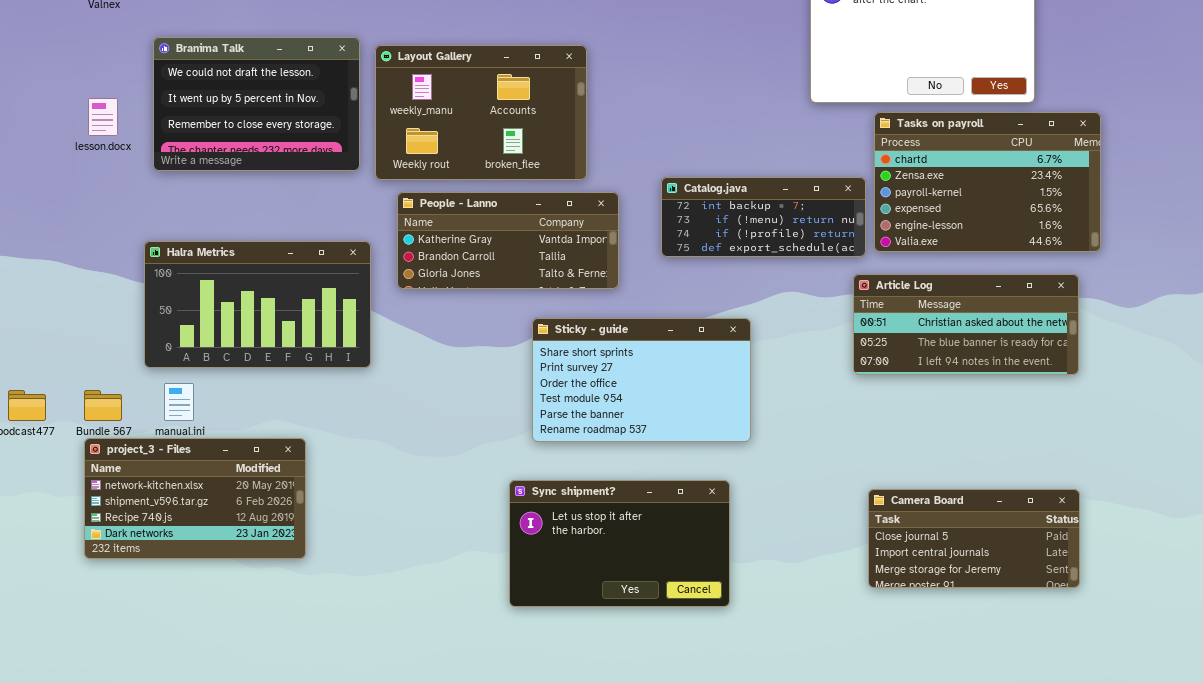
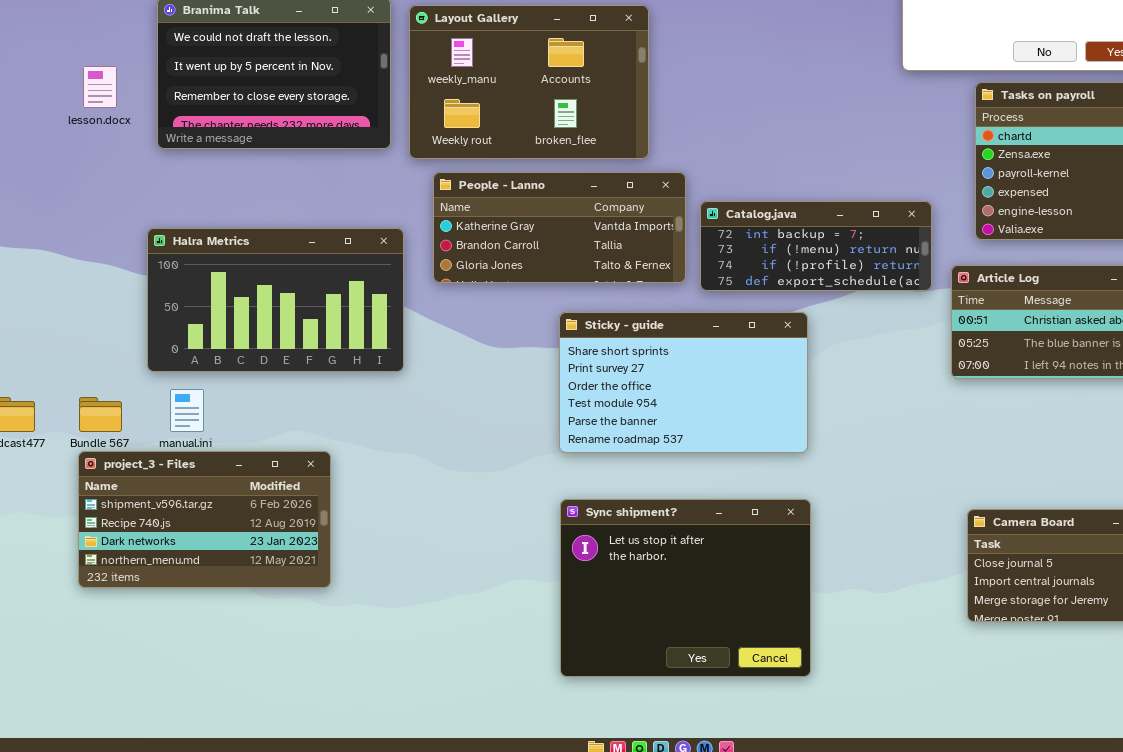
Catalog.java: [661,177,866,257] -> [700,201,932,291], moved
Sticky - guide: [532,318,751,442] -> [559,312,808,453], moved
project_3 - Files: [84,438,306,559] -> [78,451,331,588], scrolled down 1 row
Sync shipment?: [509,480,730,607] -> [560,499,811,677], resized

